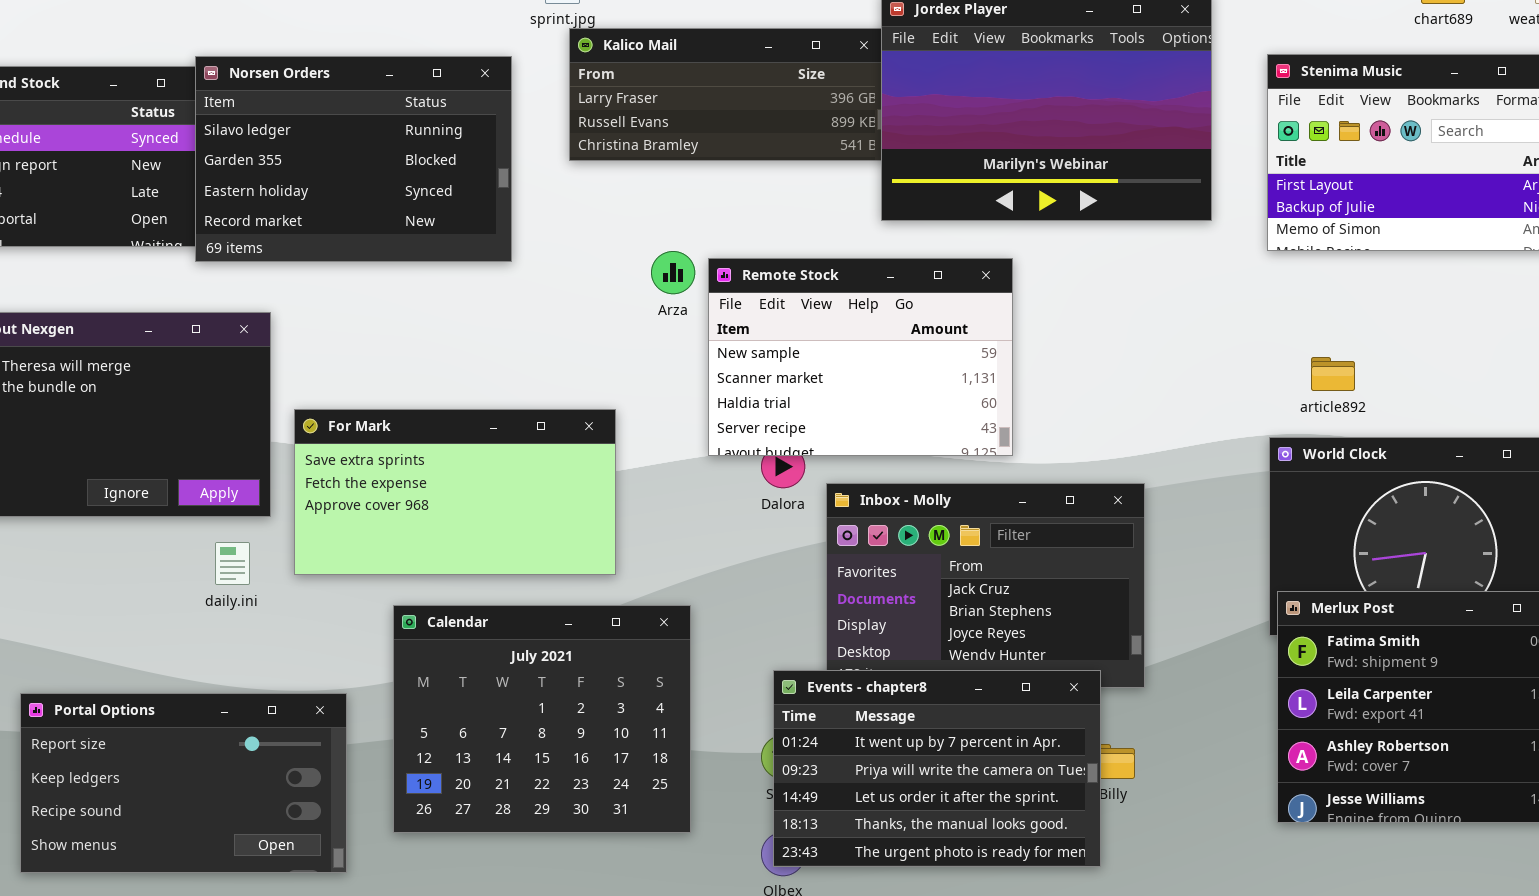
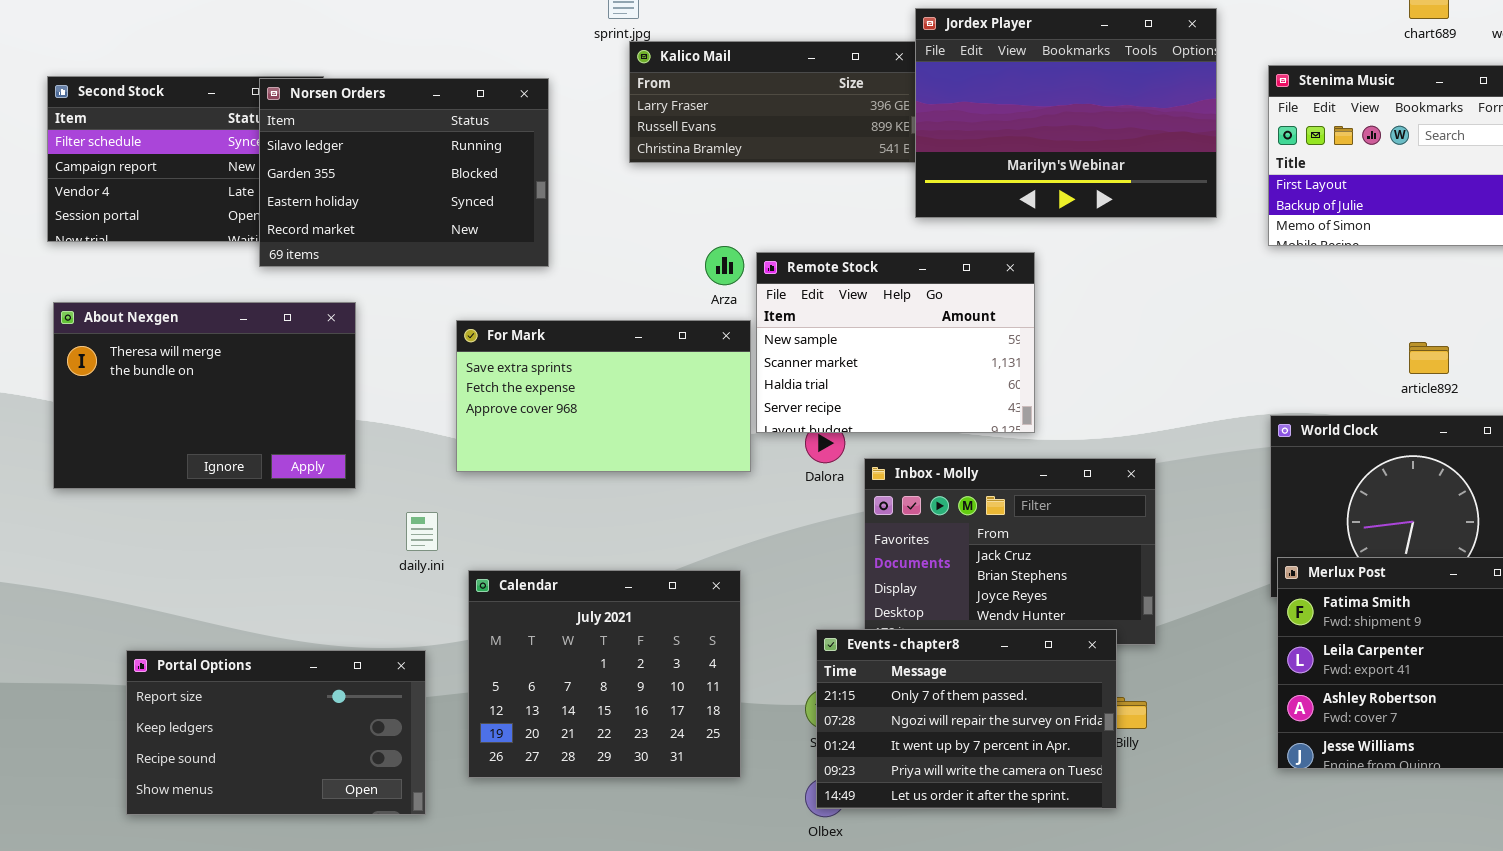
Norsen Orders: [195,56,512,262] -> [259,78,549,267], moved
article892: [1311,357,1355,391] -> [1409,342,1449,374], moved
For Mark: [294,409,616,575] -> [456,320,751,472], moved
daily.ini: [215,542,250,585] -> [406,512,438,551], moved
Events - chapter8: [773,670,1101,867] -> [816,629,1117,809], scrolled up 2 rows

